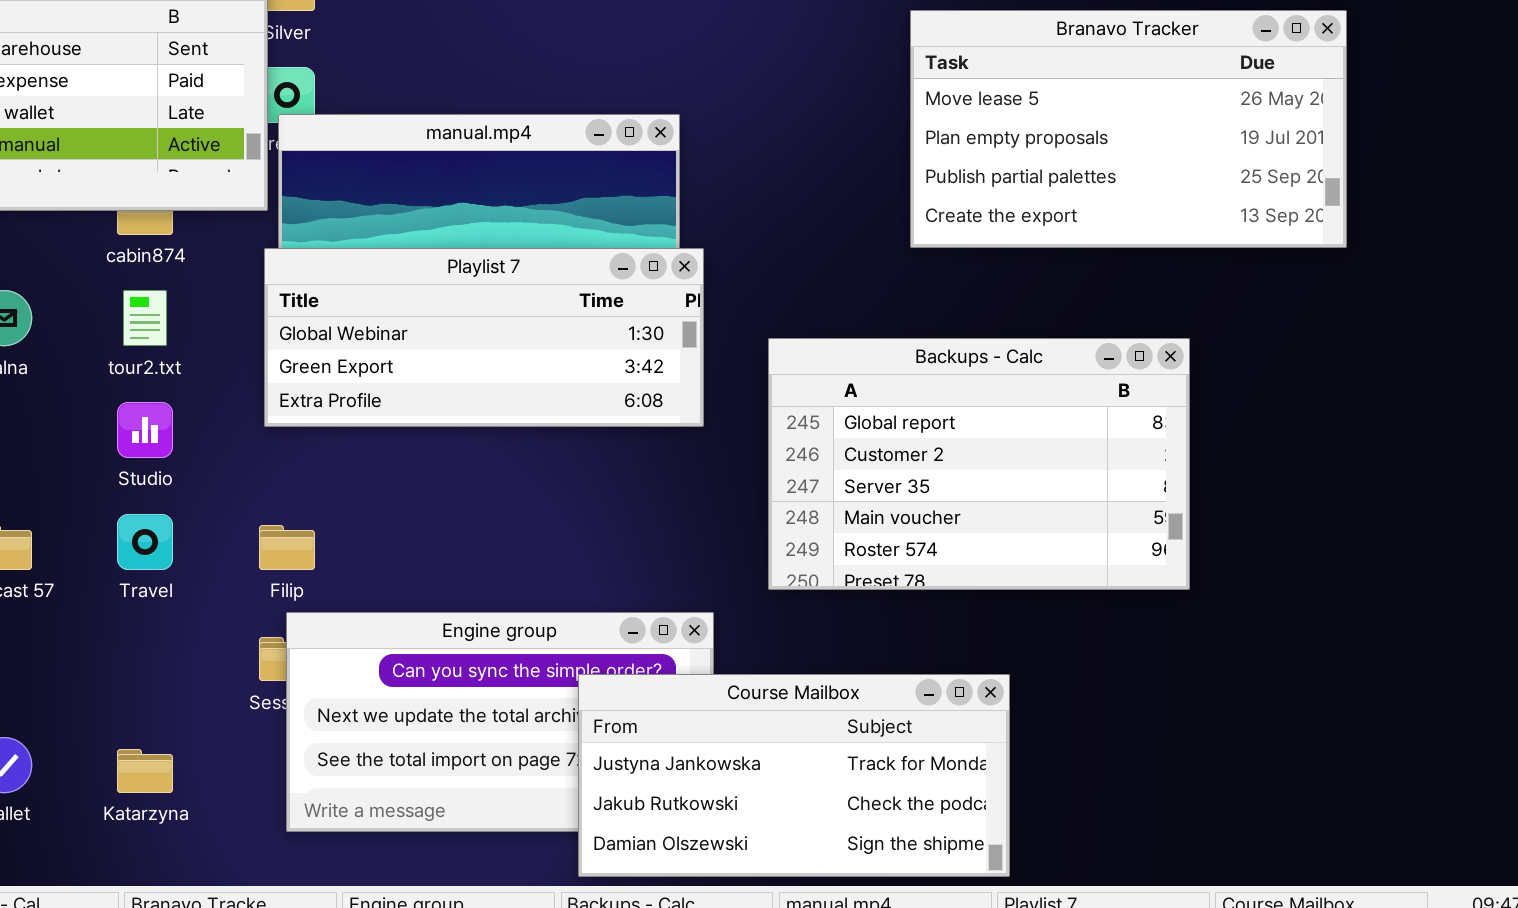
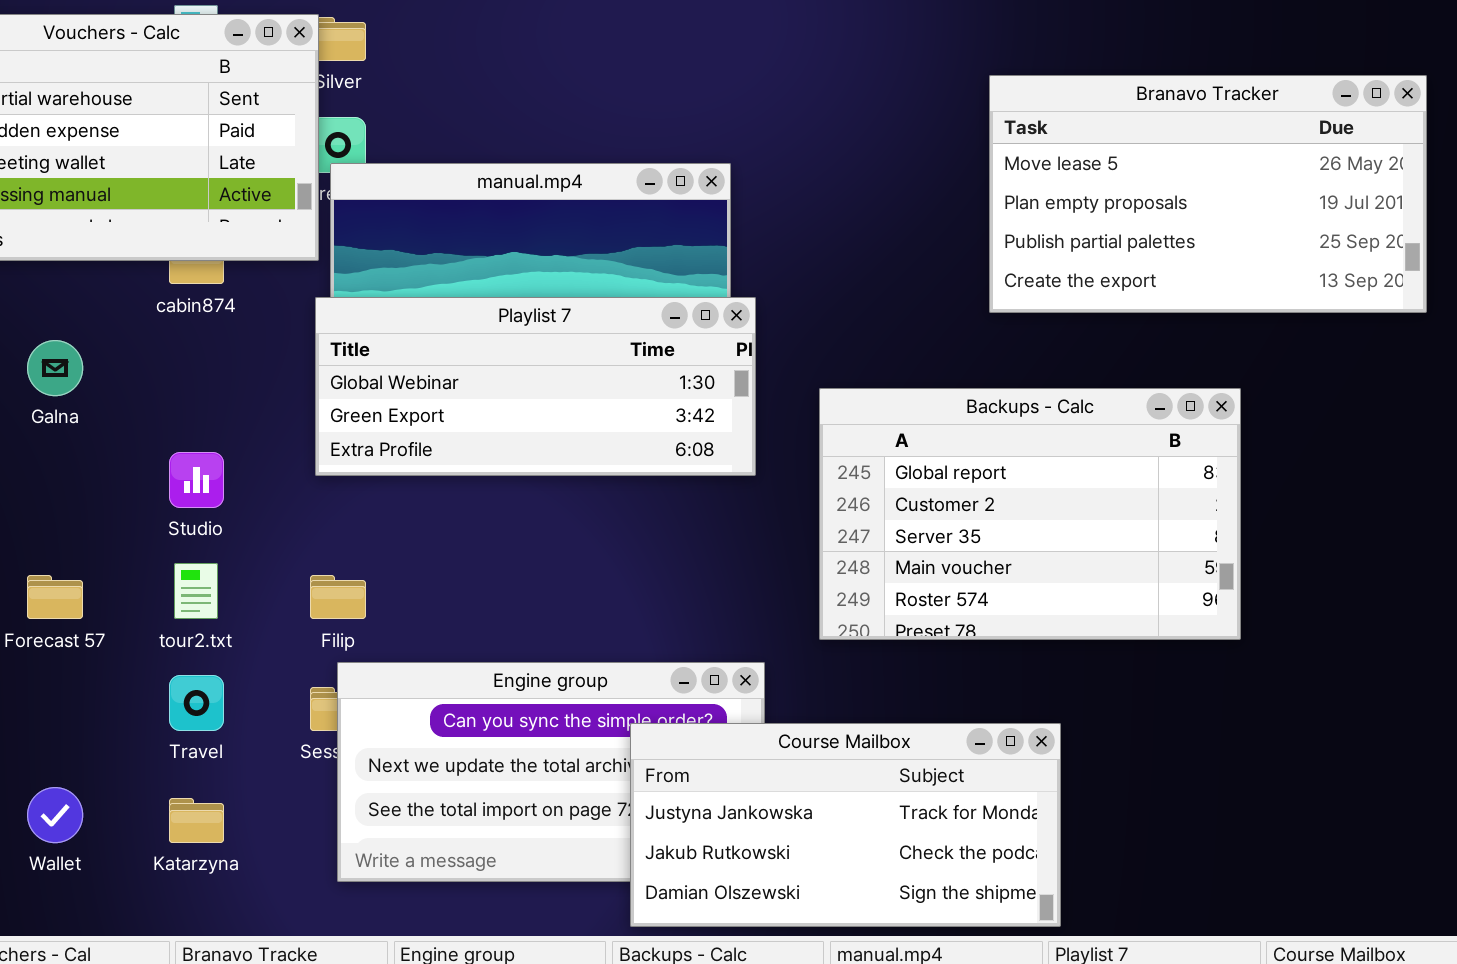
Branavo Tracker: [910,10,1347,248] -> [989,75,1427,313], moved
tour2.txt: [123,290,167,346] -> [174,563,218,619], moved
Travel: [117,514,173,570] -> [169,675,224,731], moved

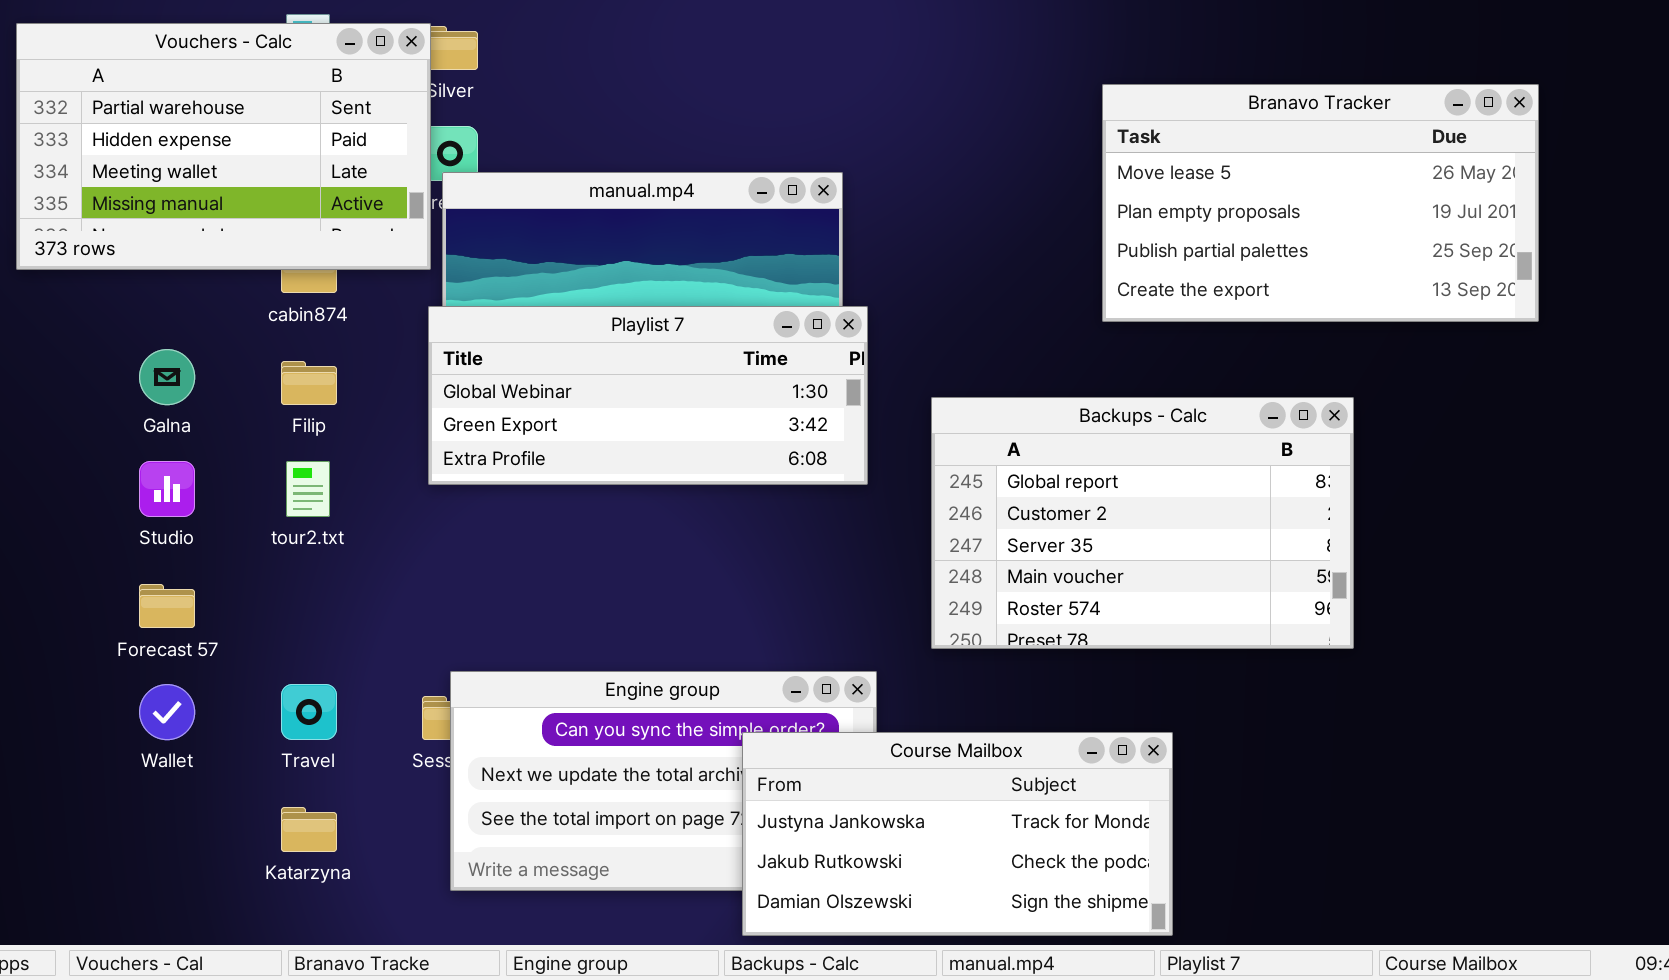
Studio: [169,452,224,508] -> [139,461,195,517], moved
tour2.txt: [174,563,218,619] -> [286,461,330,517], moved
Filip: [310,575,366,619] -> [281,361,337,405], moved
Wallet: [27,787,83,843] -> [139,684,195,740], moved

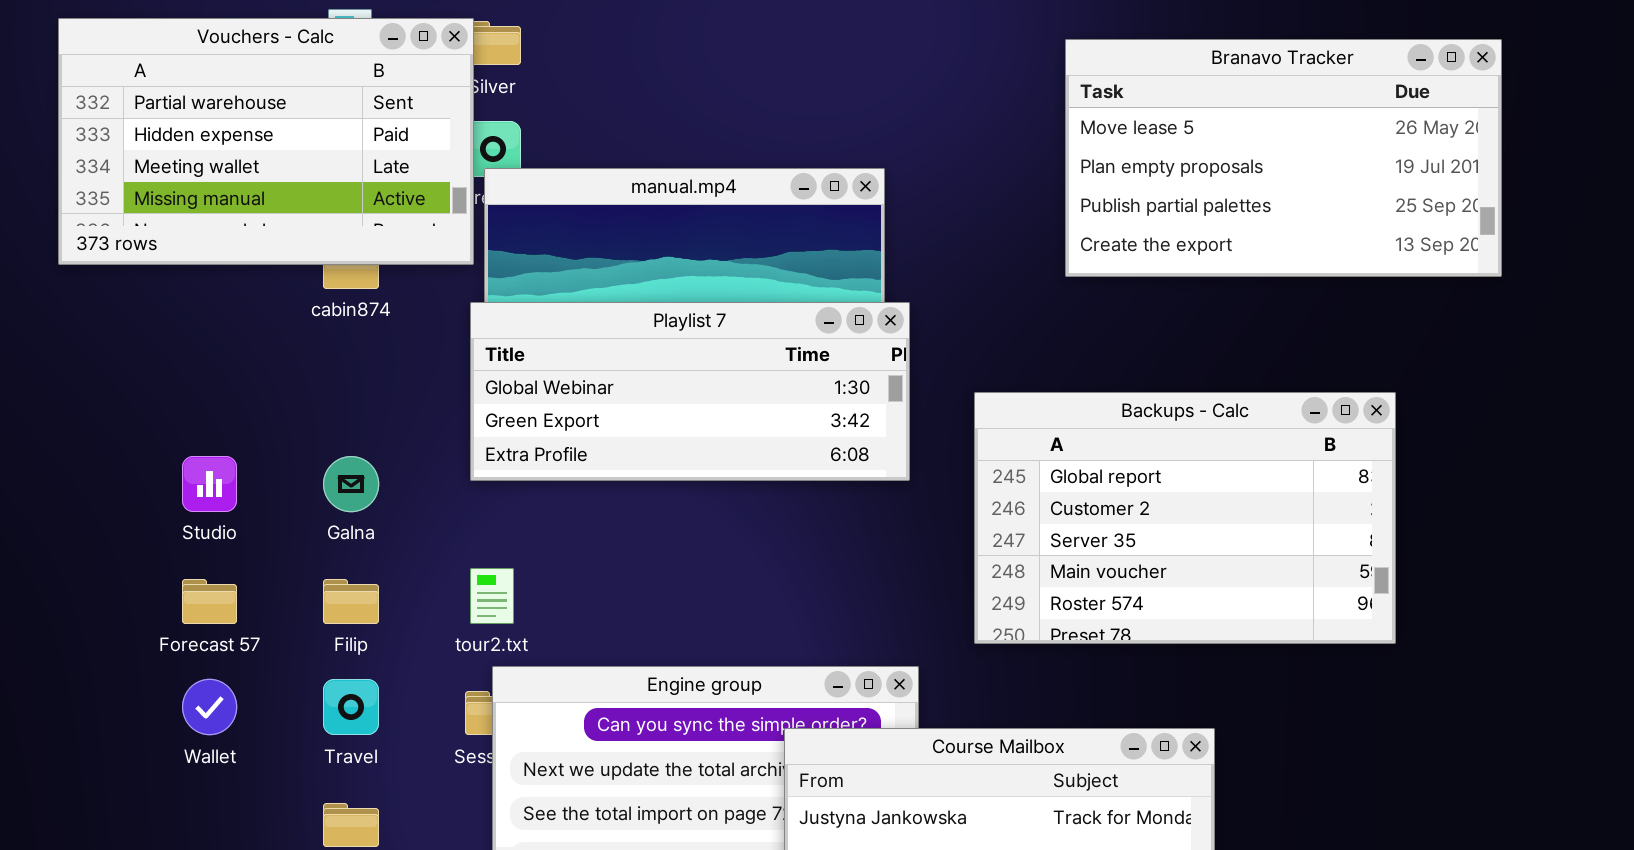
Branavo Tracker: [1102,84,1539,322] -> [1065,39,1502,277], moved
Galna: [139,349,195,405] -> [323,456,379,512], moved
Filip: [281,361,337,405] -> [323,579,379,624], moved
tour2.txt: [286,461,330,517] -> [470,568,514,624], moved

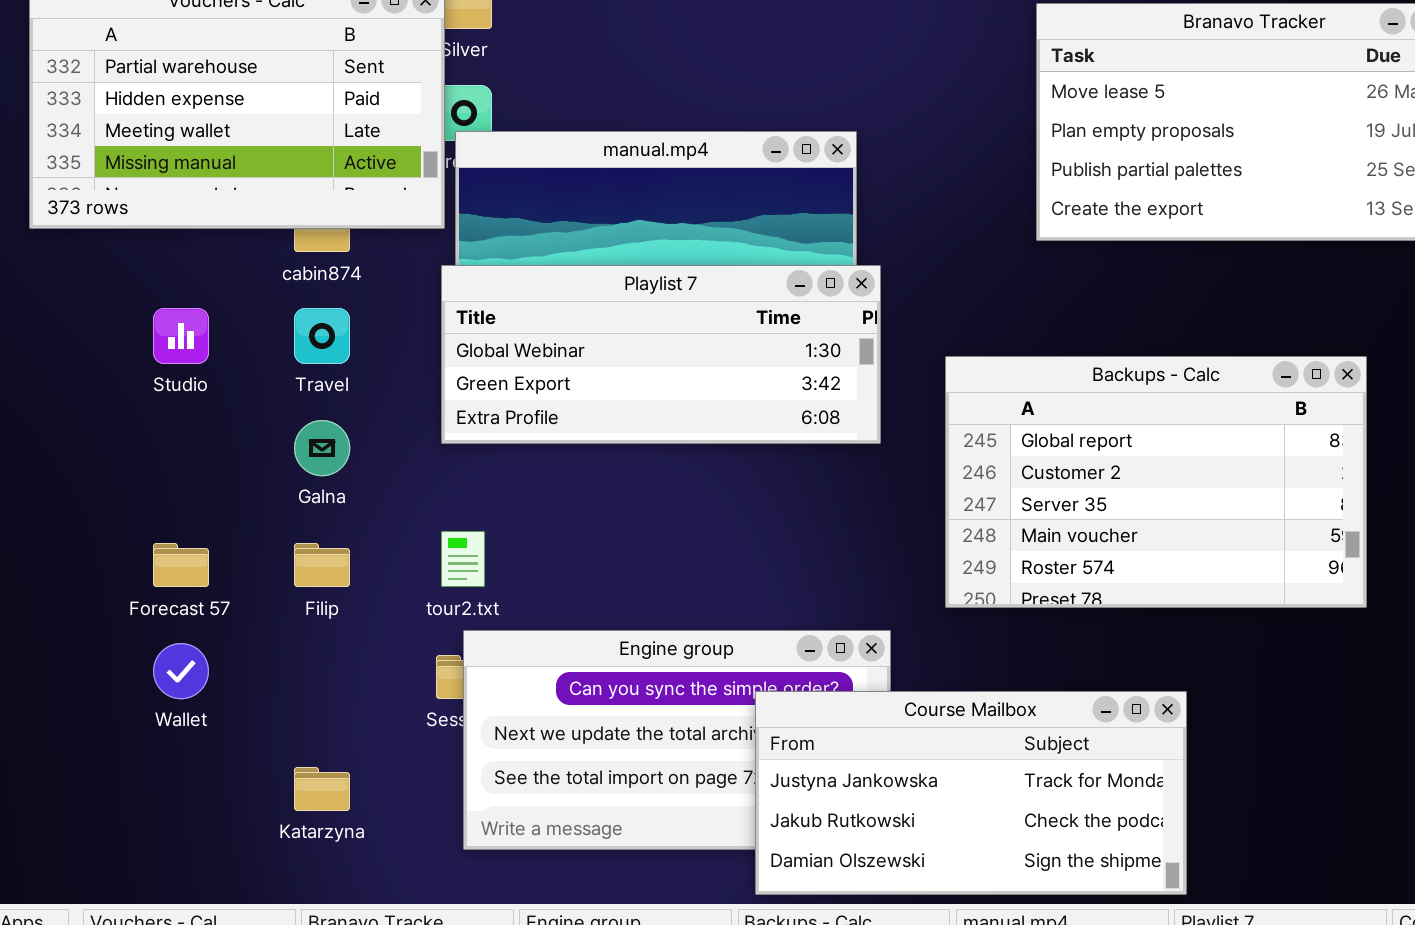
Studio: [182,456,237,512] -> [153,308,209,364], moved
Travel: [323,679,379,735] -> [294,308,350,364], moved

